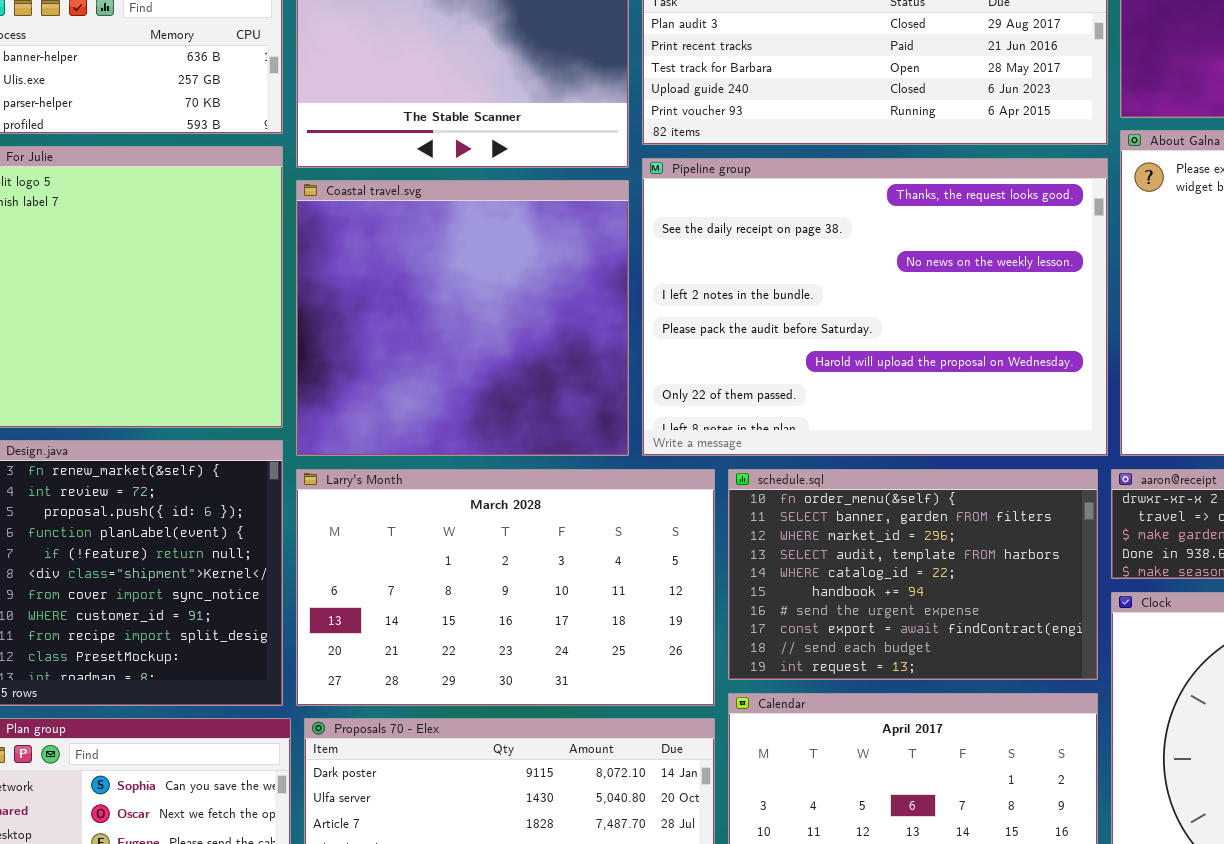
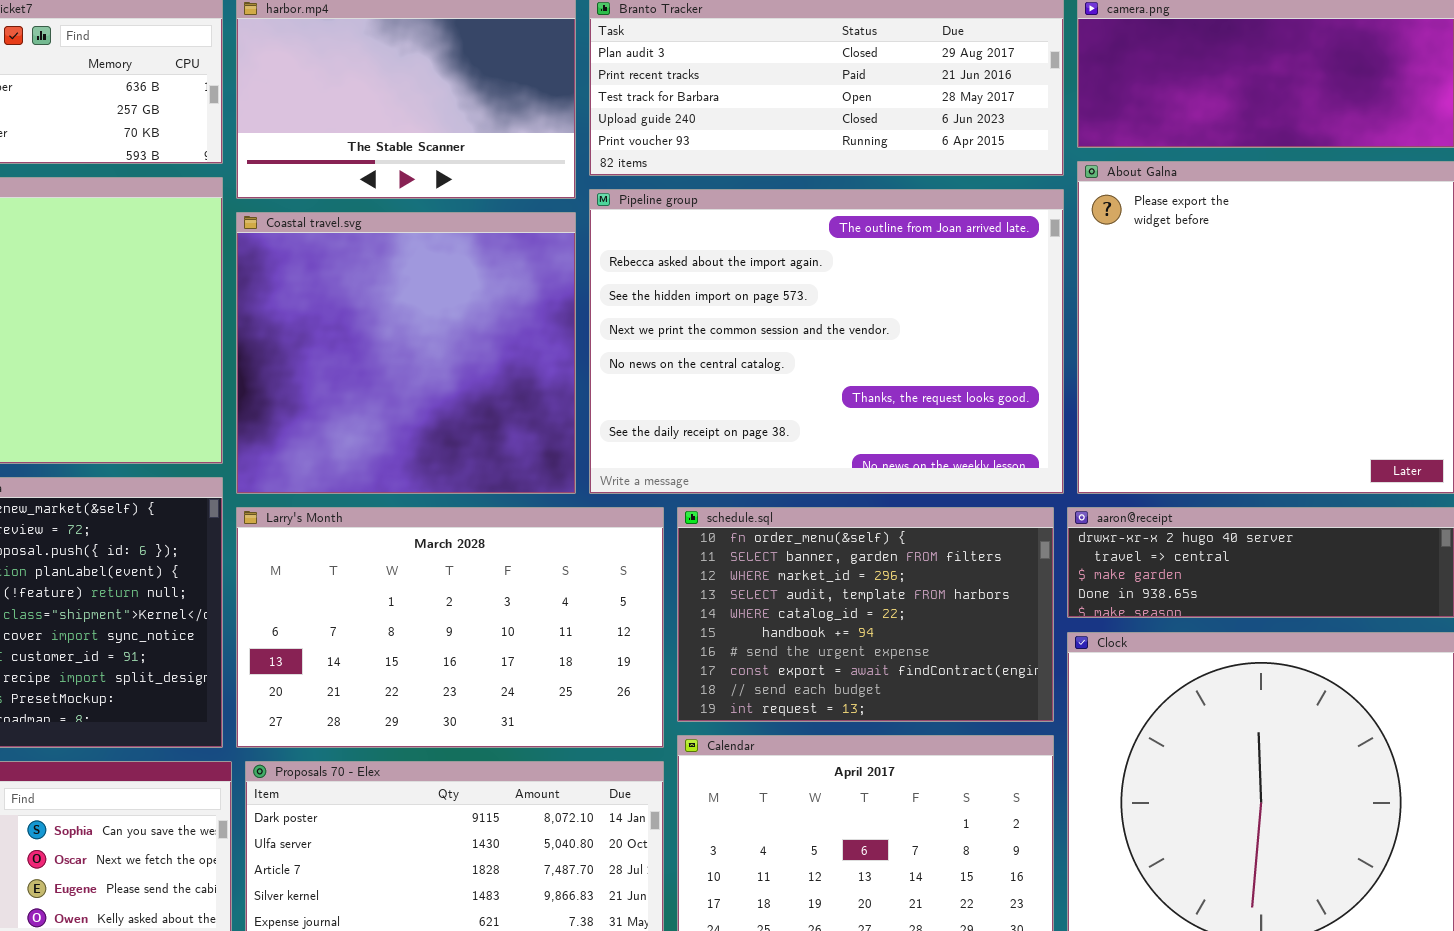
Pipeline group: [642,158,1108,456] -> [589,189,1064,494], scrolled up 5 rows

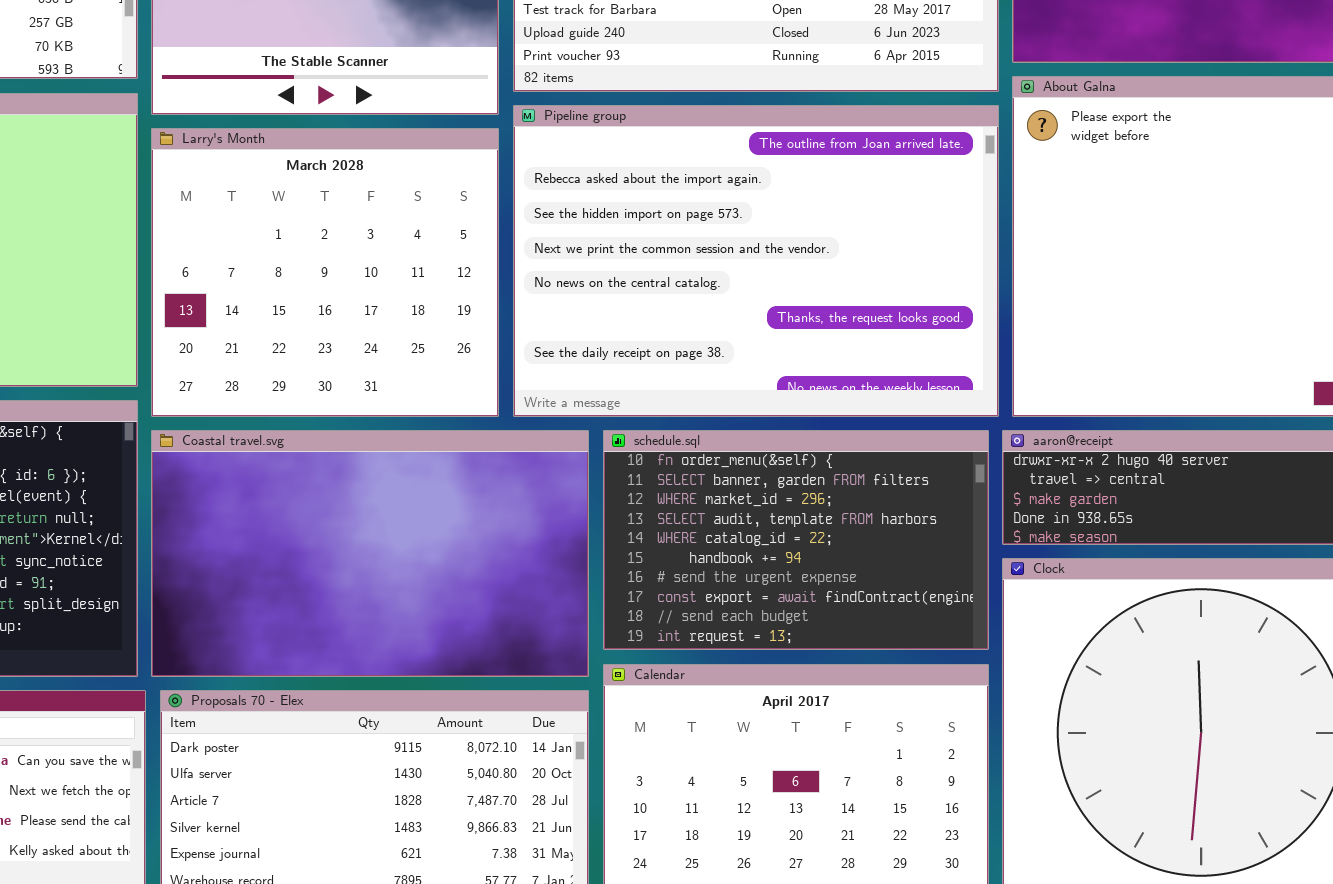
Coastal travel.svg: [236,212,576,494] -> [151,430,589,677], moved, resized
Larry's Month: [236,507,664,748] -> [151,128,499,417], moved, resized

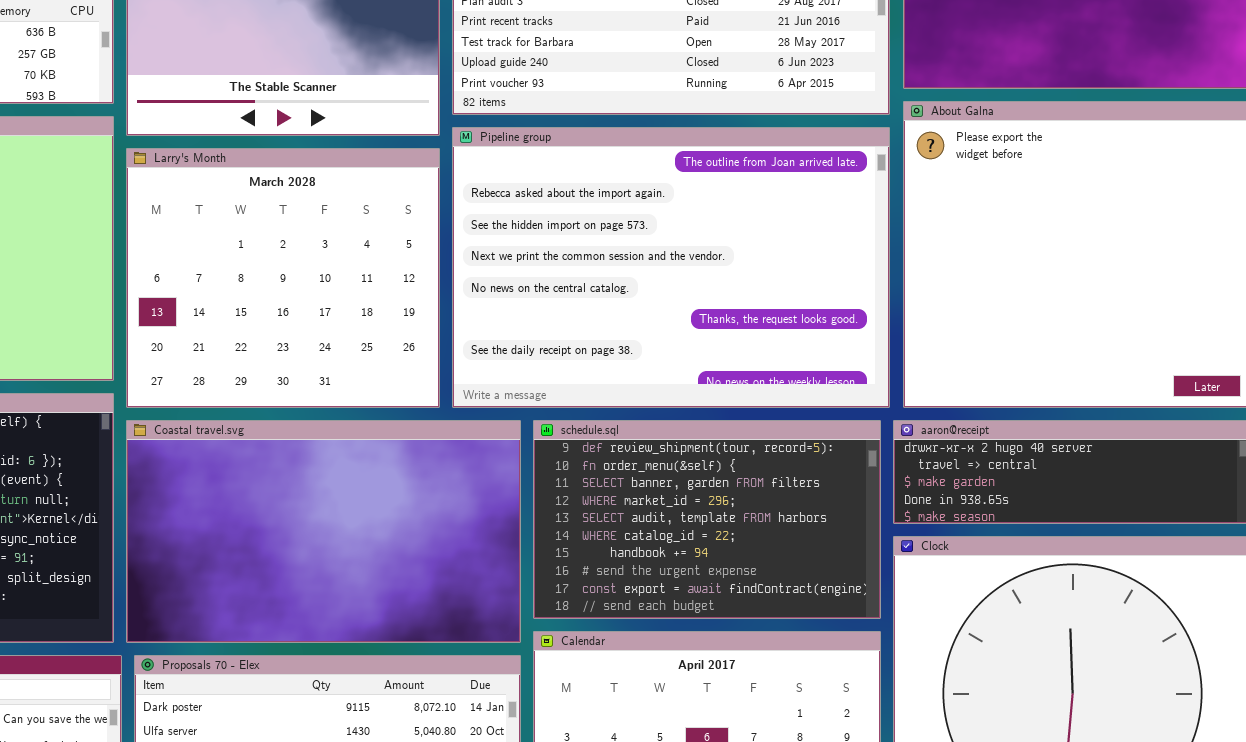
schedule.sql: [603,430,989,650] -> [533,420,881,619], scrolled up 1 row

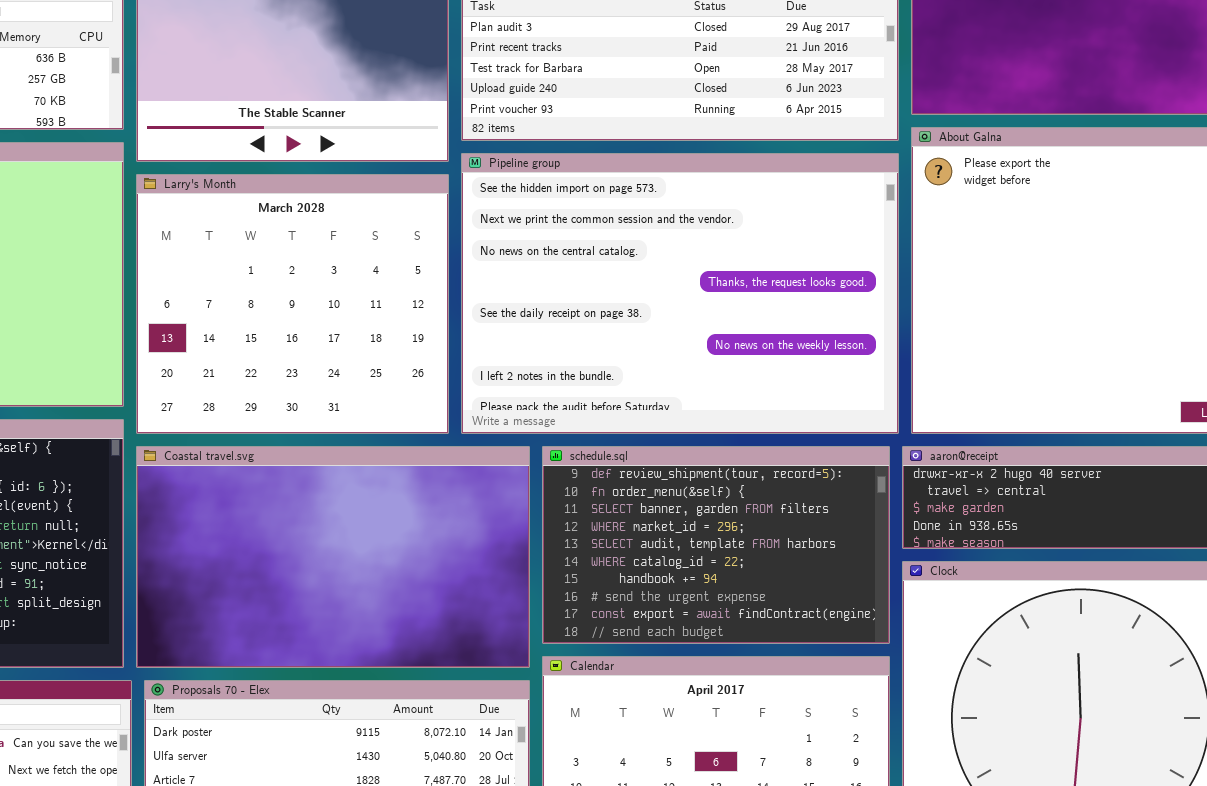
Pipeline group: [452,127,890,408] -> [461,153,899,434], scrolled down 2 rows

